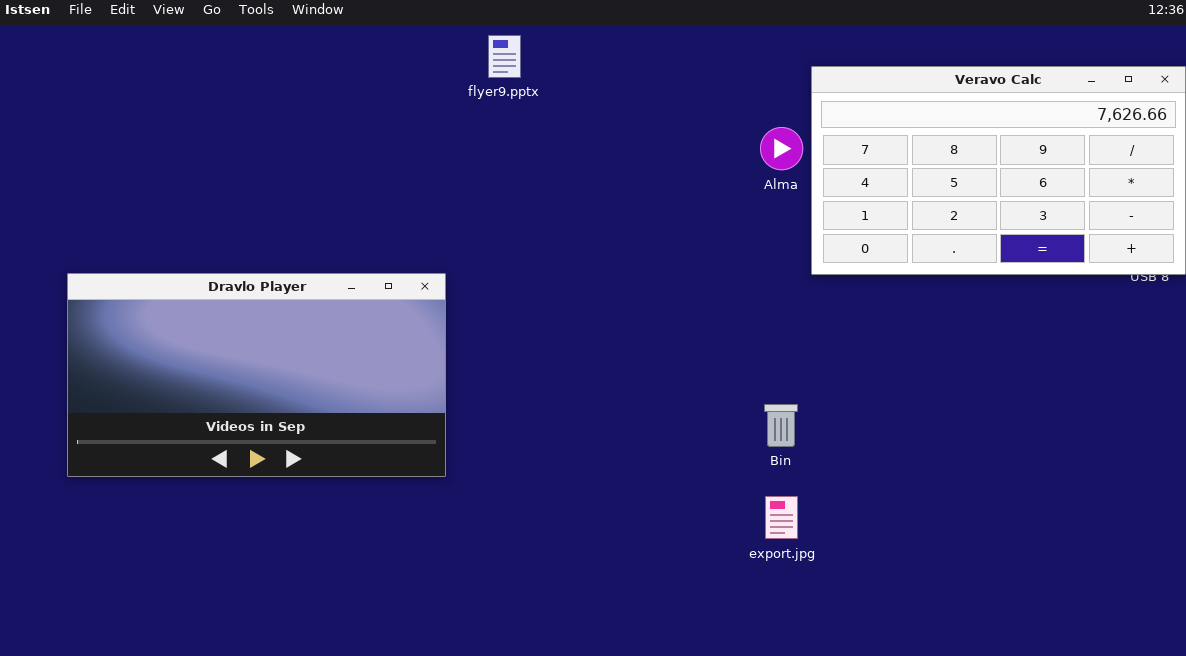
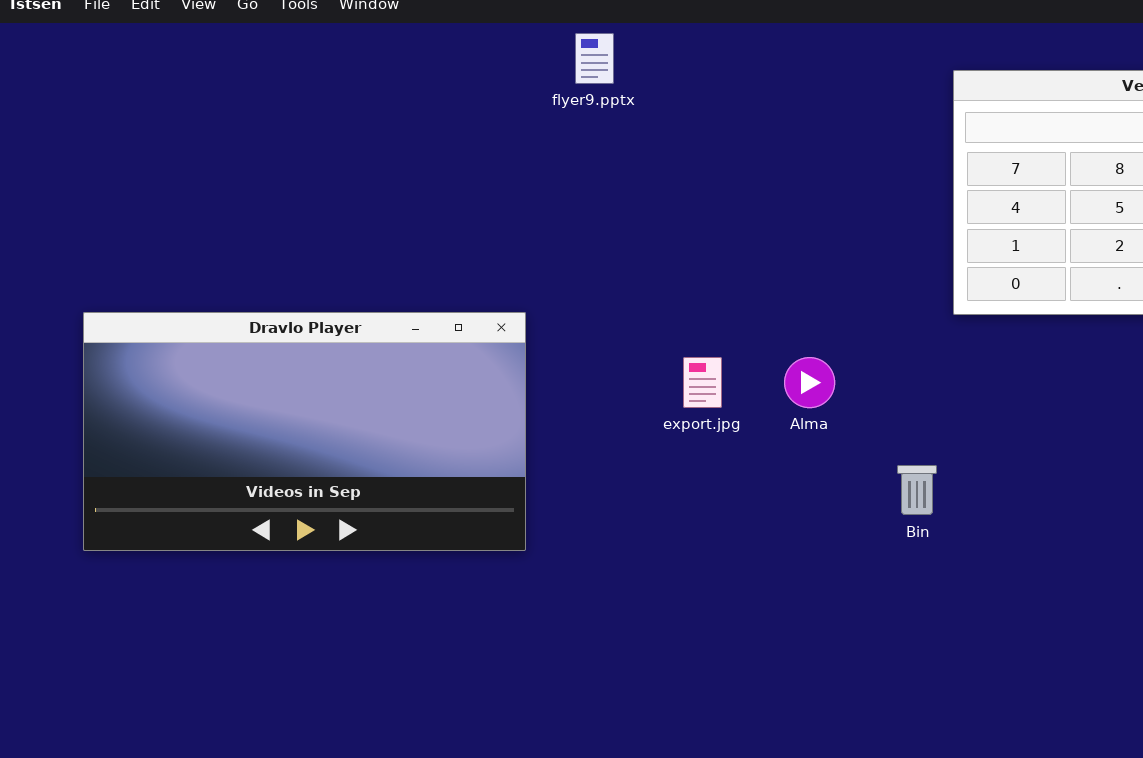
Alma: [760,127,803,170] -> [784,357,835,408], moved
export.jpg: [765,496,798,539] -> [683,357,722,408], moved

